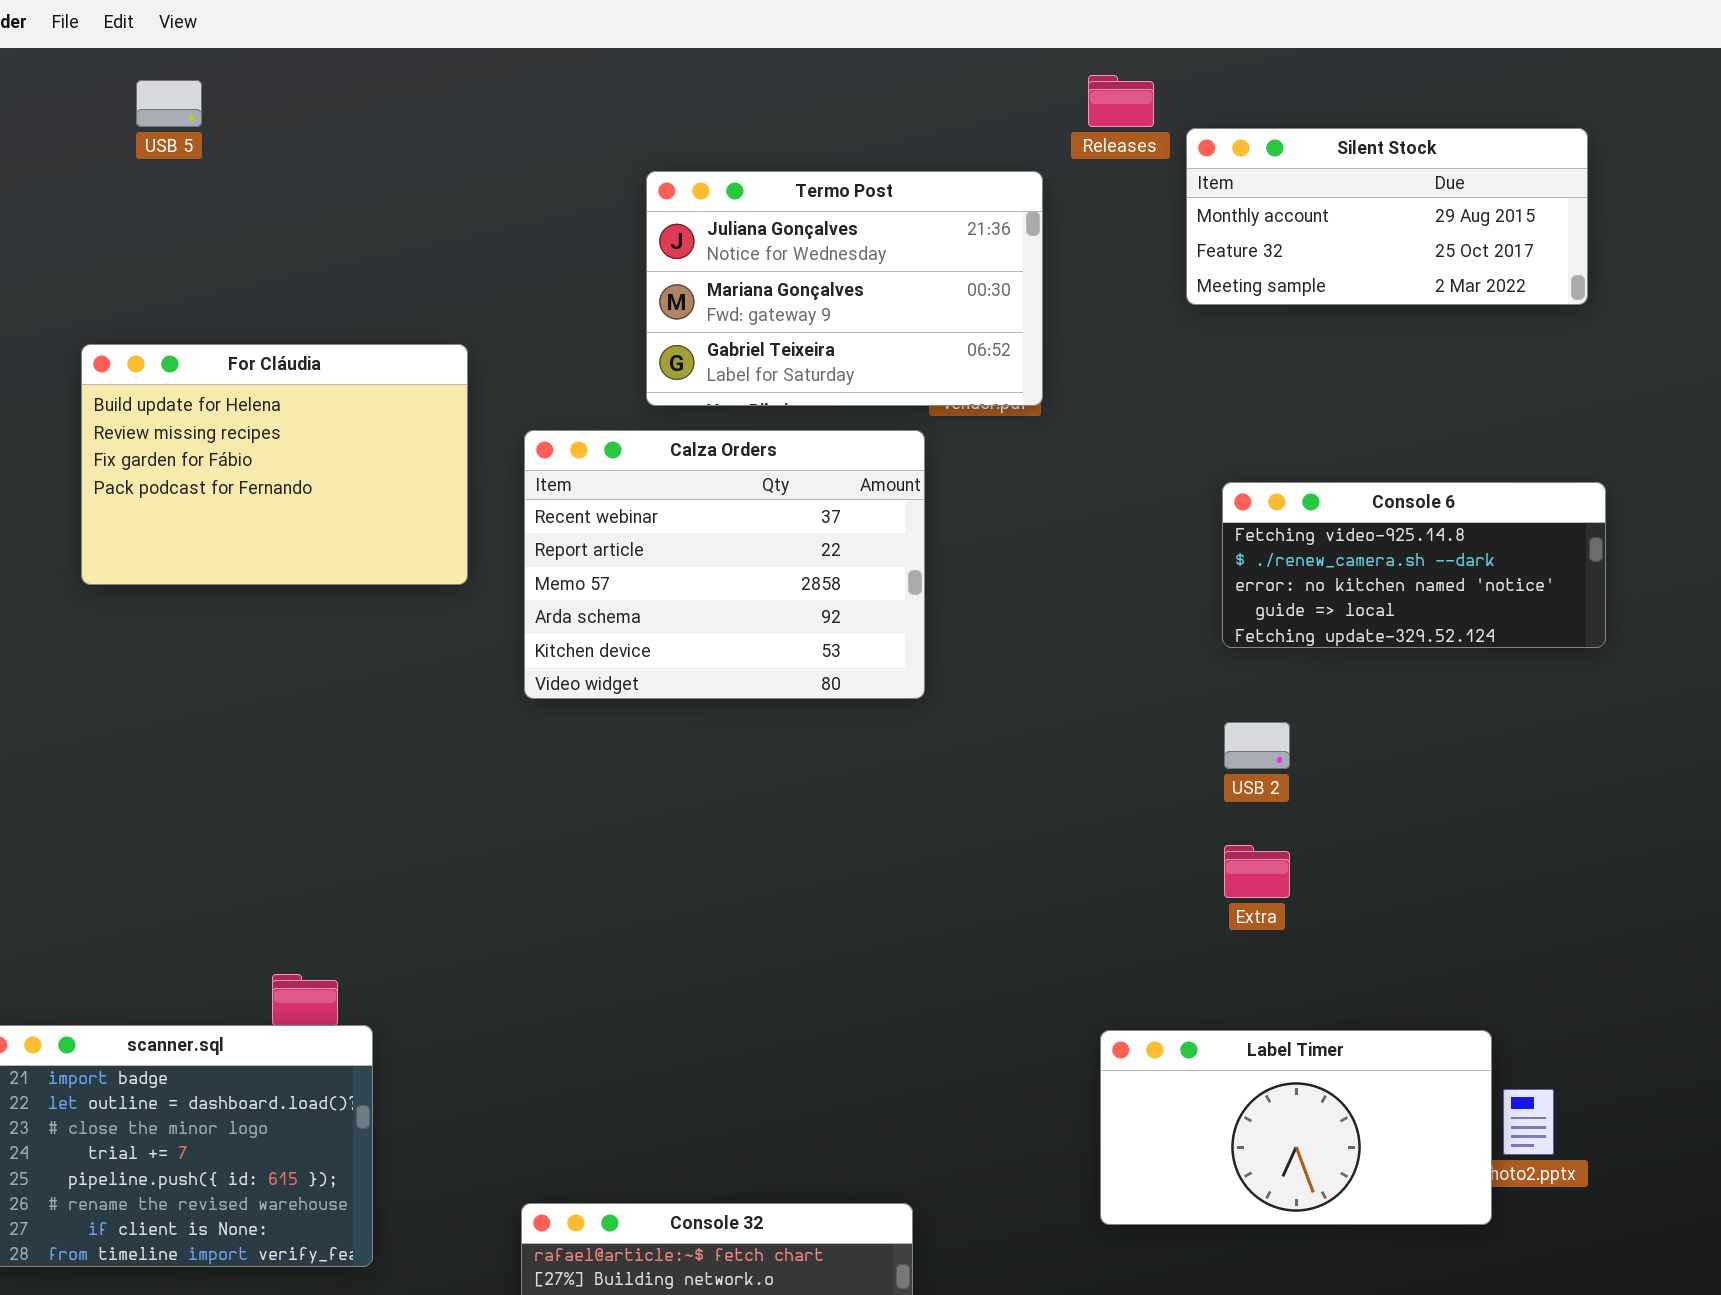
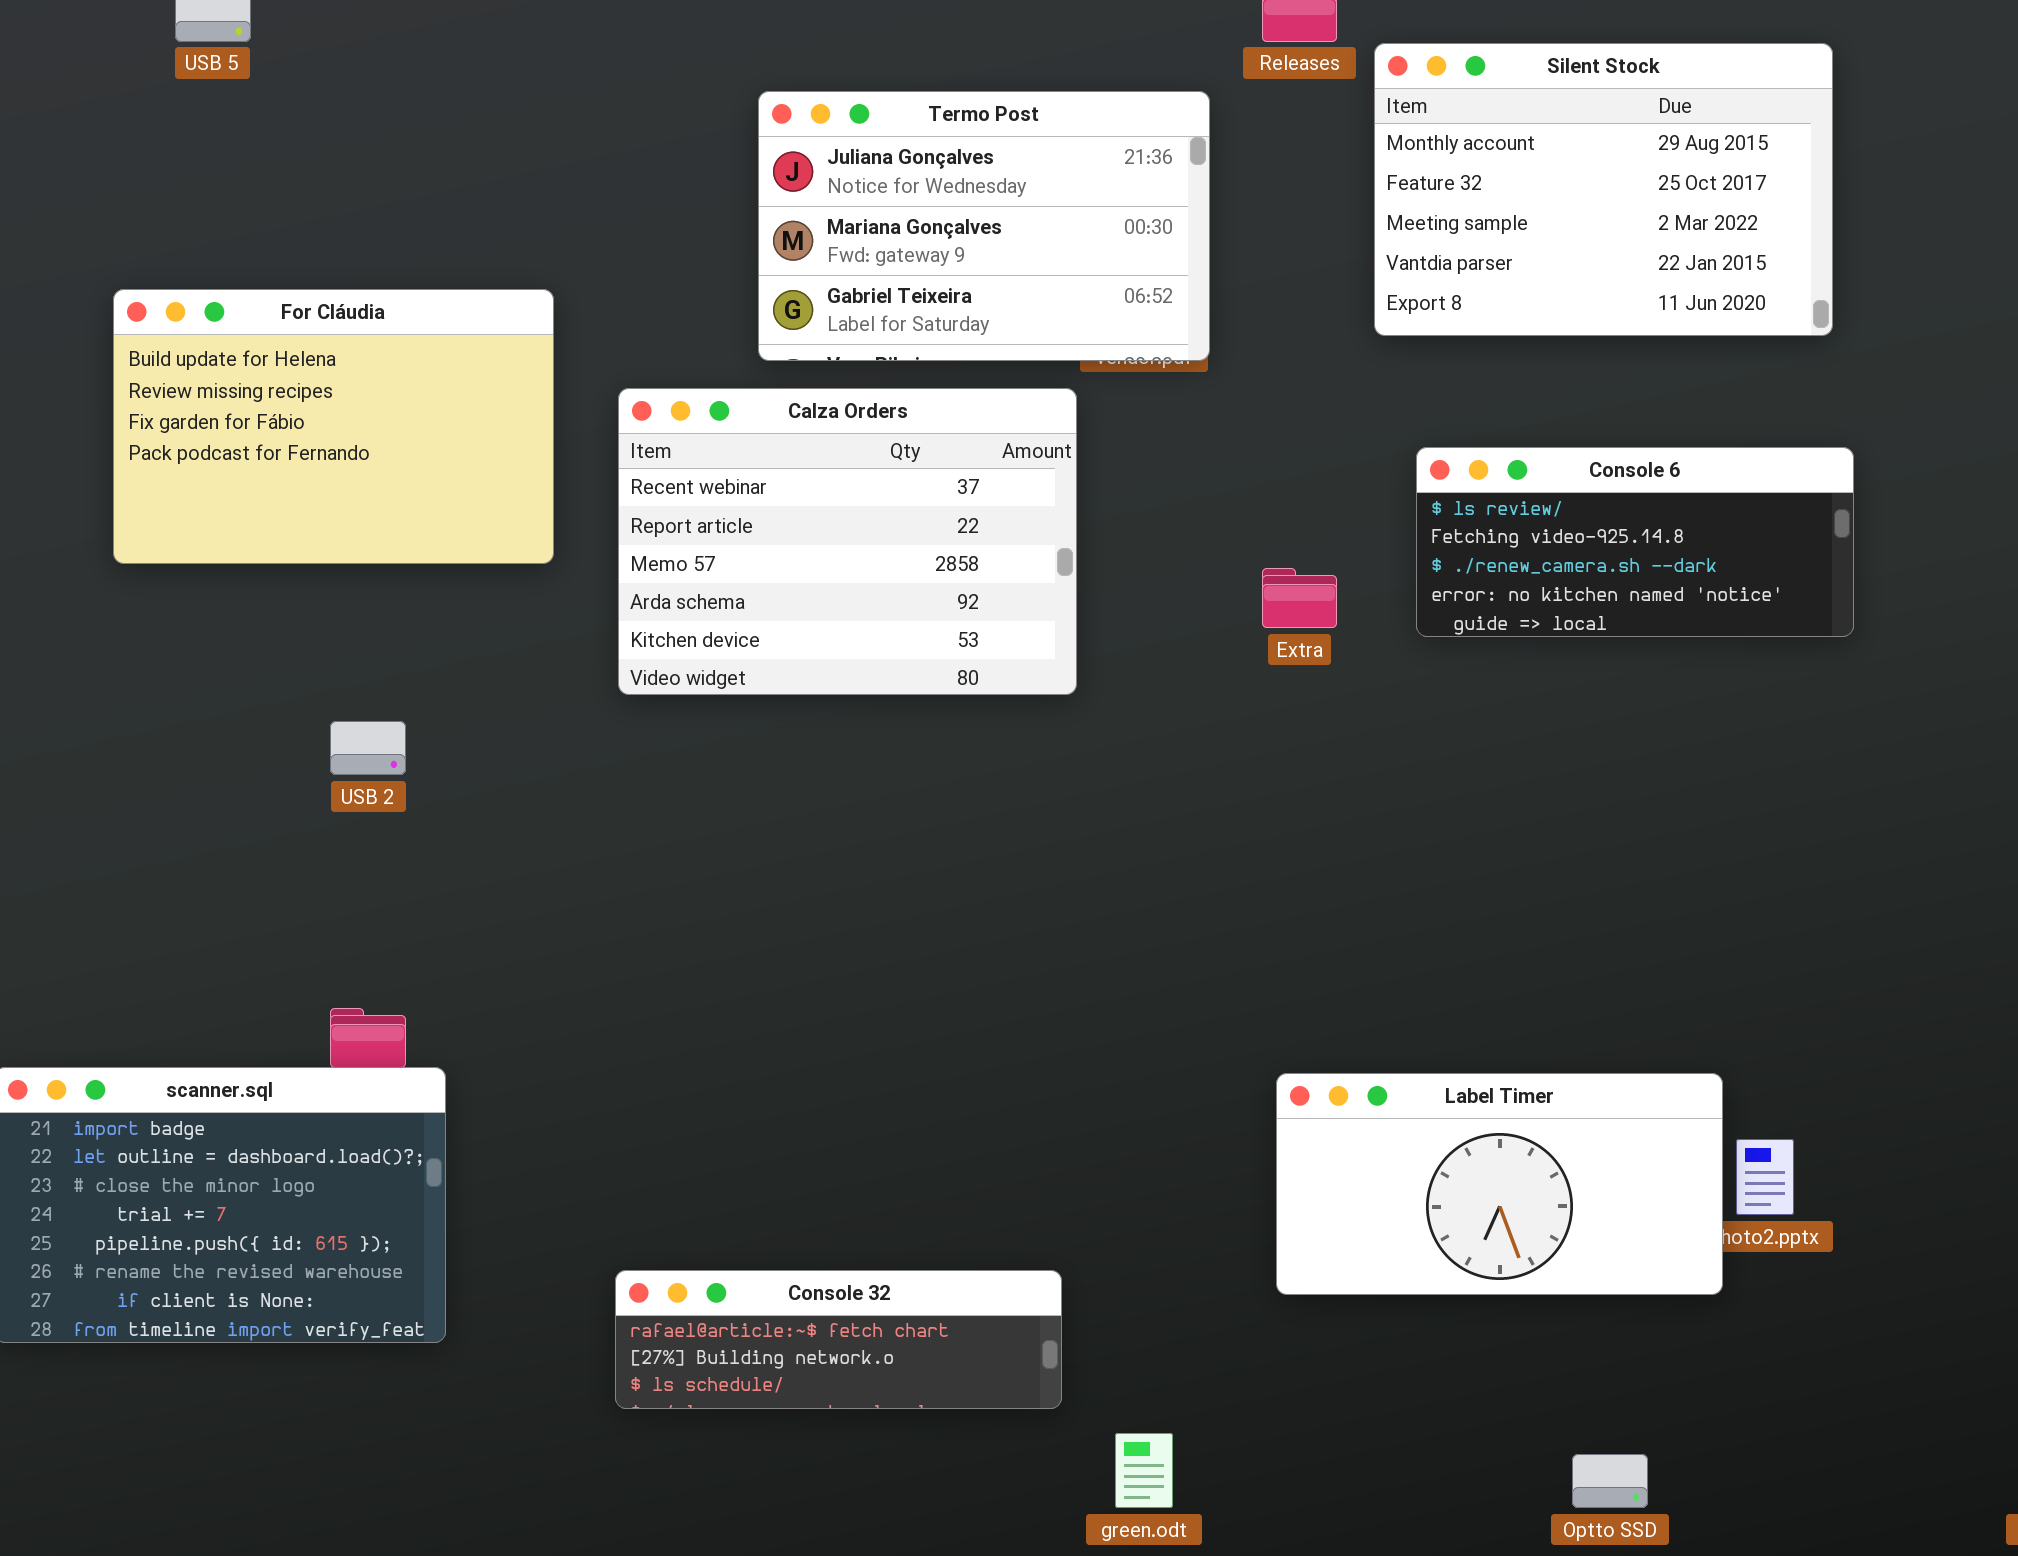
Silent Stock: [1186,128,1588,305] -> [1374,43,1833,336], resized
Console 6: [1222,482,1606,648] -> [1416,447,1854,637], scrolled up 1 row
USB 2: [1224,722,1290,769] -> [330,721,406,775], moved
Extra: [1224,845,1290,898] -> [1262,568,1337,628], moved

